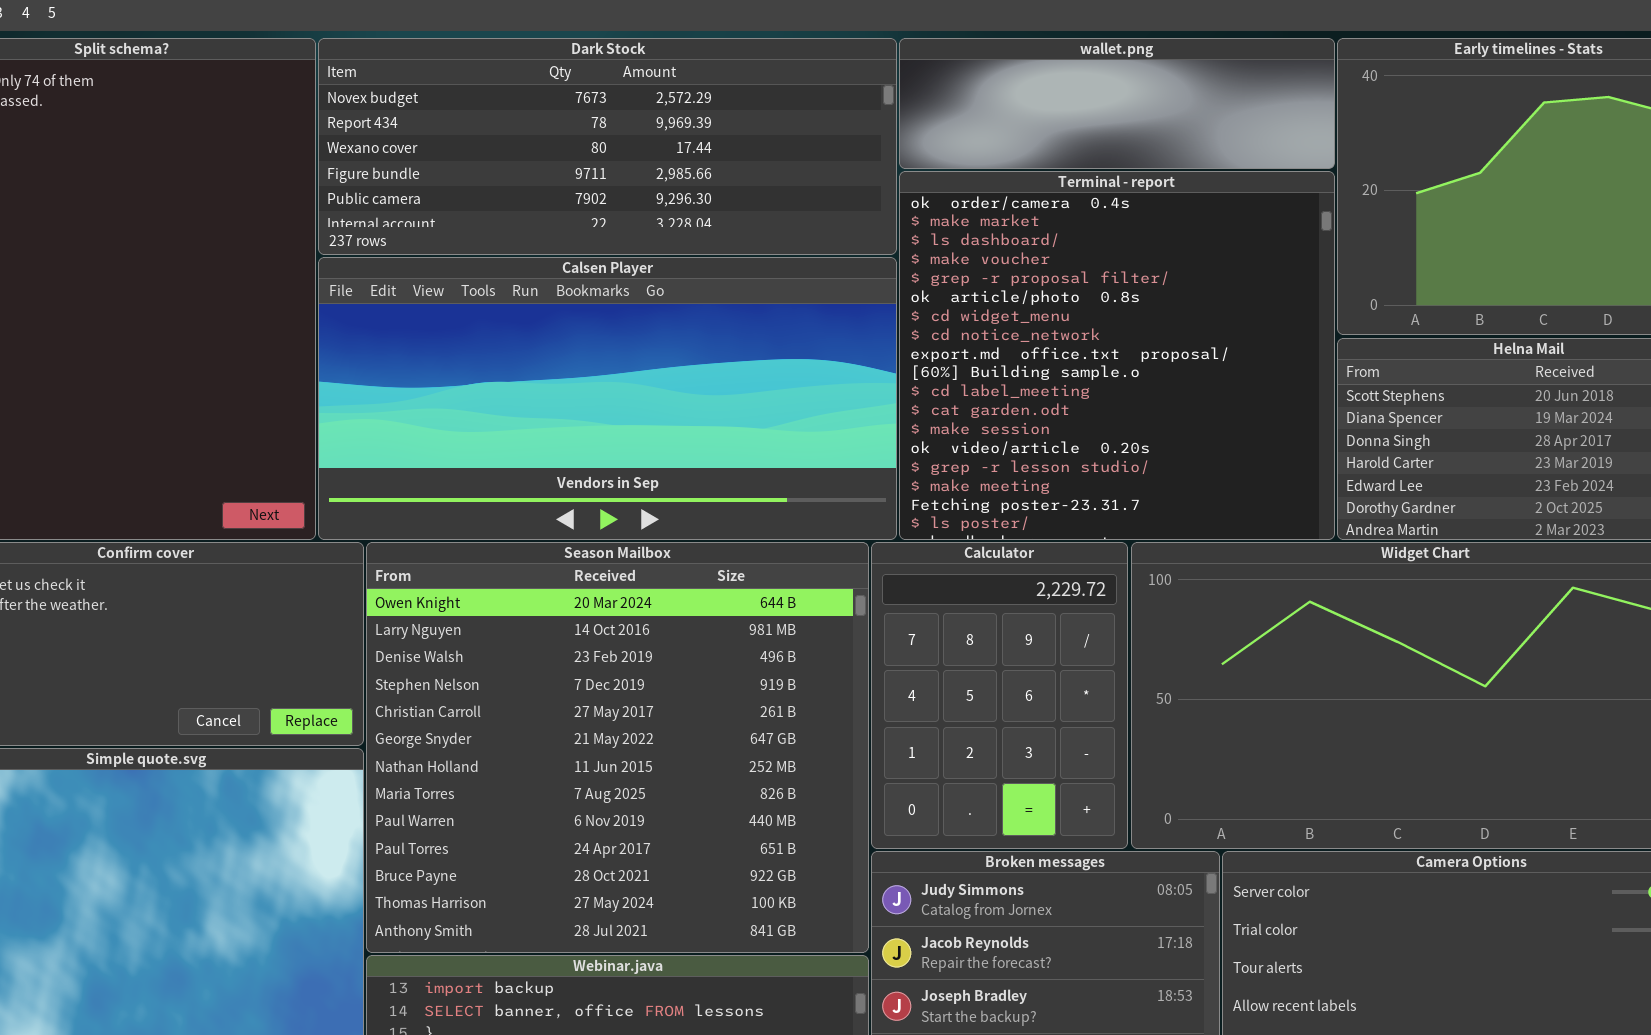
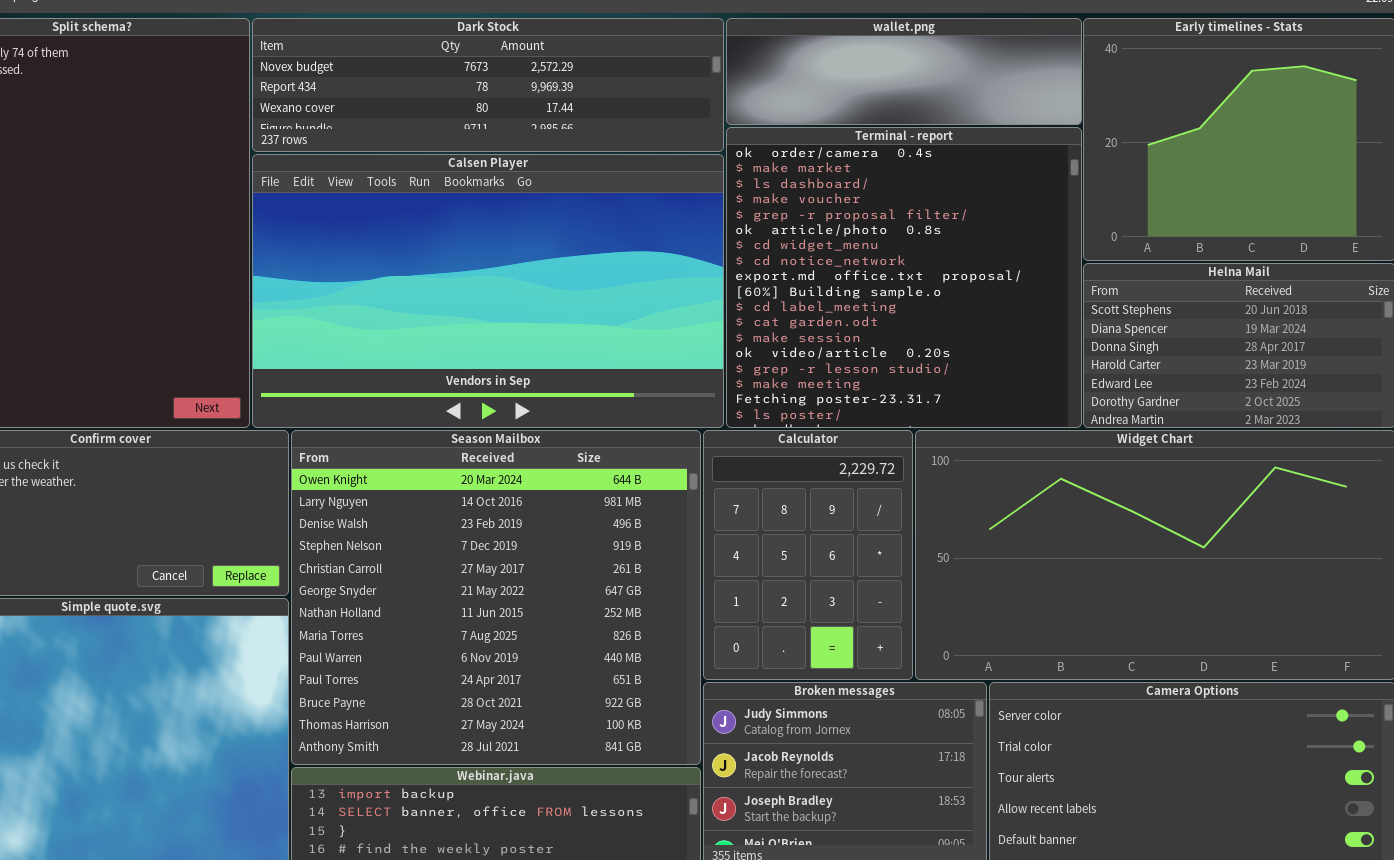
Dark Stock: [318,38,897,255] -> [252,18,724,152], resized
Calsen Player: [318,257,897,540] -> [252,154,724,428], resized

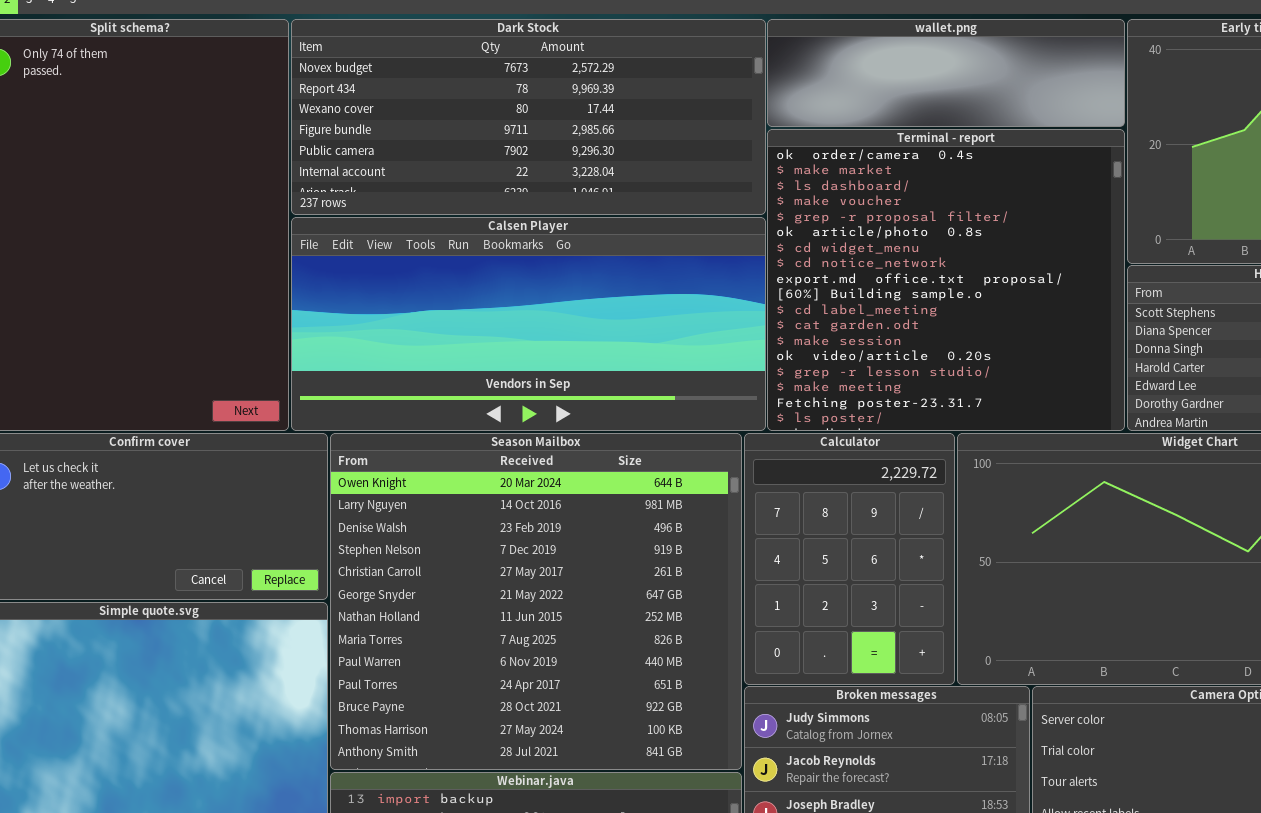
Dark Stock: [252,18,724,152] -> [291,19,766,215], resized
Calsen Player: [252,154,724,428] -> [291,217,766,431], resized

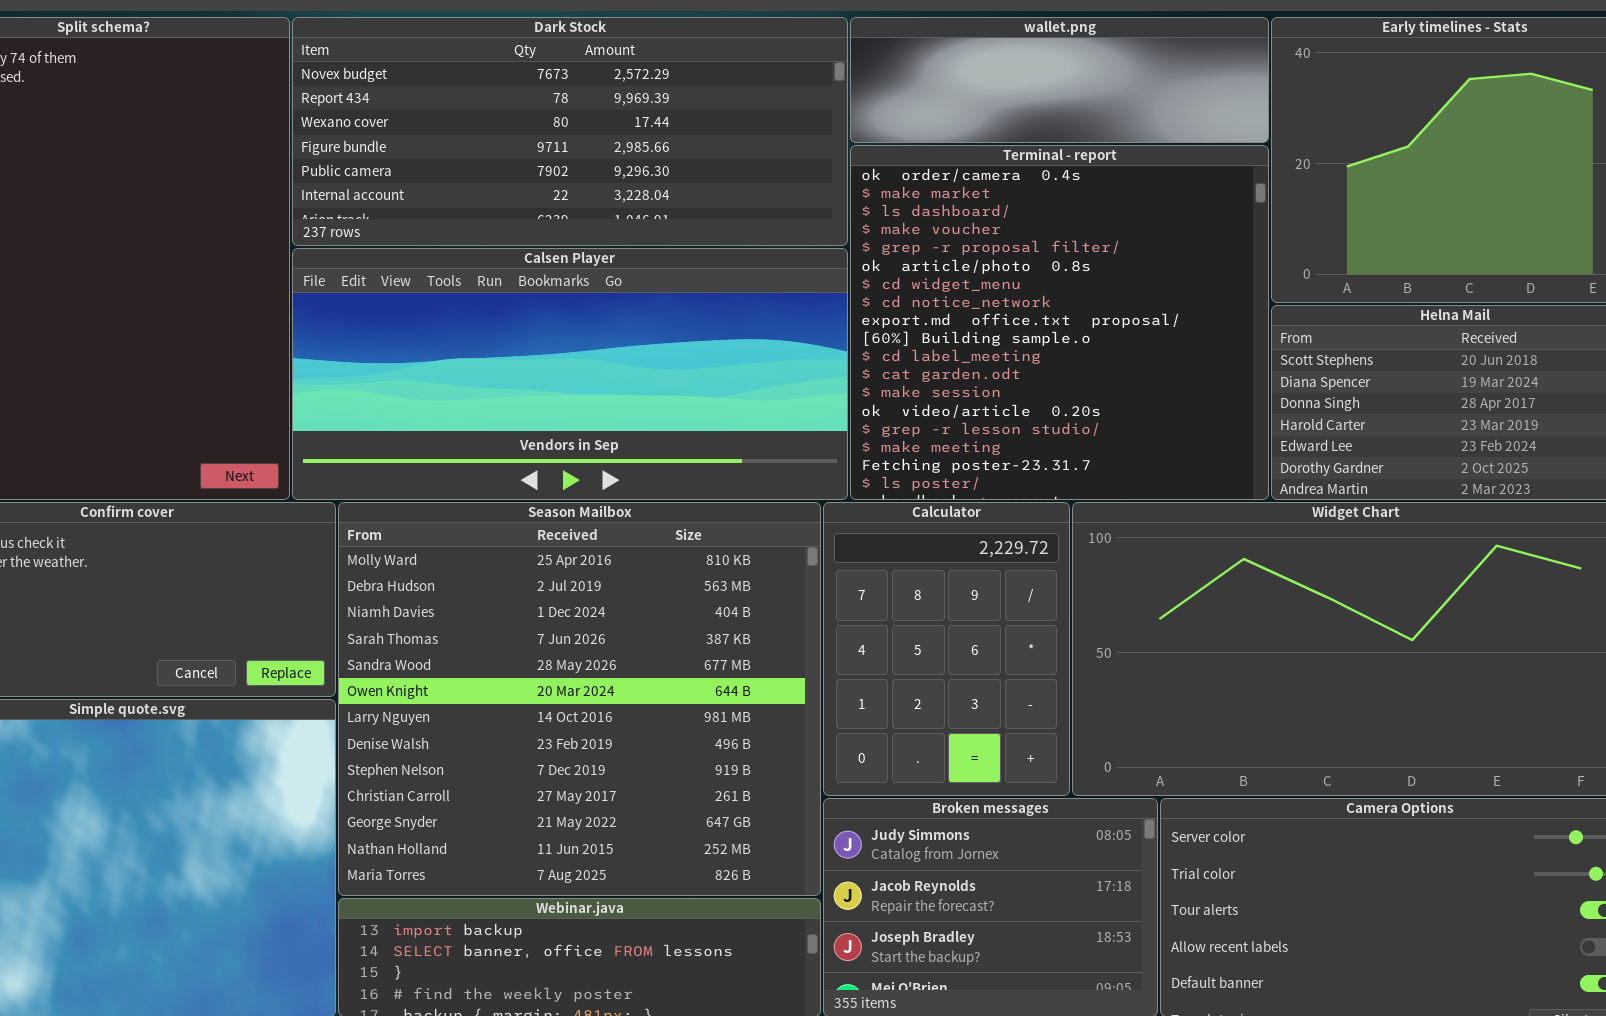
Season Mailbox: [330,433,742,770] -> [338,502,821,896], scrolled up 5 rows

